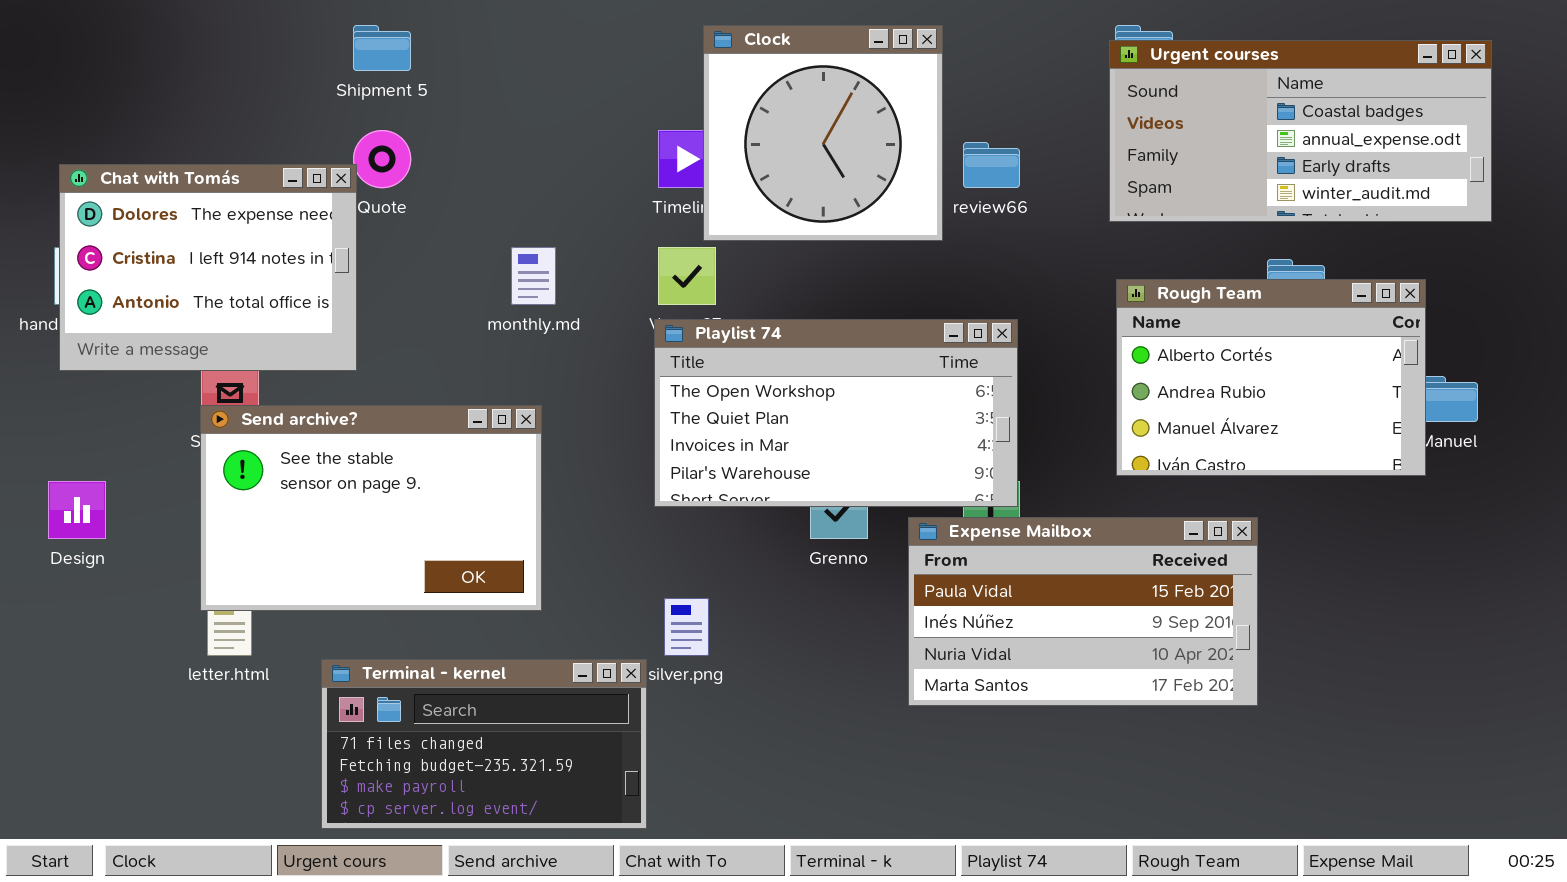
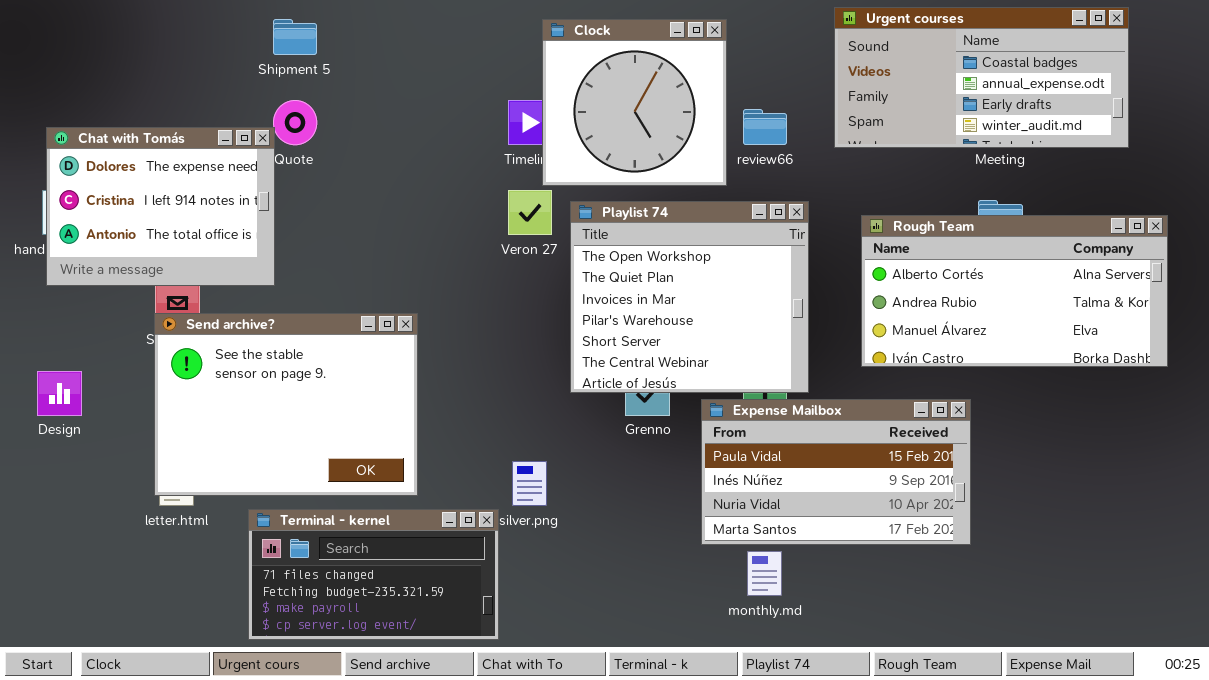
Urgent courses: [1109,40,1492,222] -> [834,7,1129,148], moved
monthly.md: [511,247,556,305] -> [747,551,782,596], moved
Rough Team: [1116,279,1426,476] -> [861,215,1168,367], resized
Playlist 74: [654,319,1018,507] -> [570,201,809,393], moved, resized
Send archive?: [200,405,542,611] -> [154,313,418,496], resized

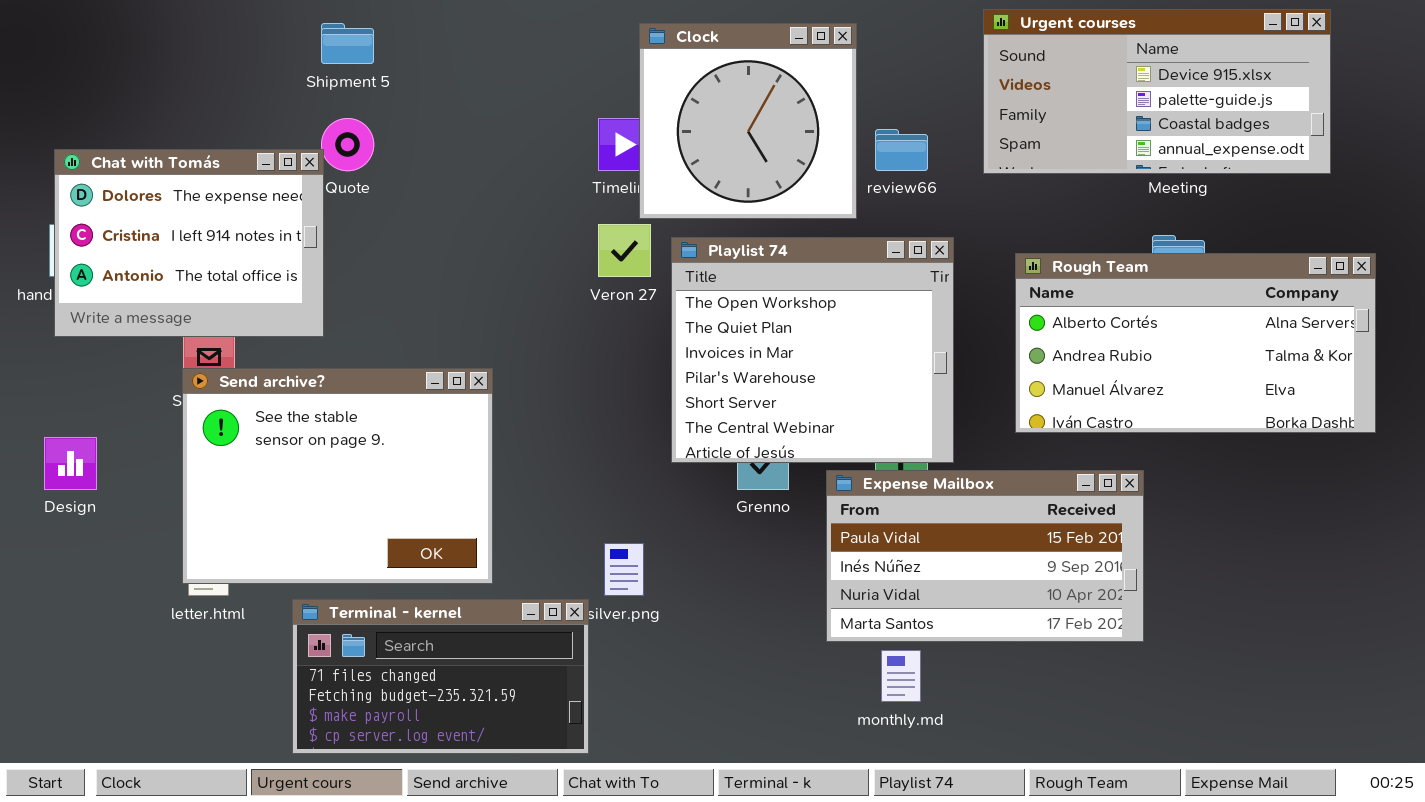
Urgent courses: [834,7,1129,148] -> [983,9,1331,174], scrolled up 2 rows

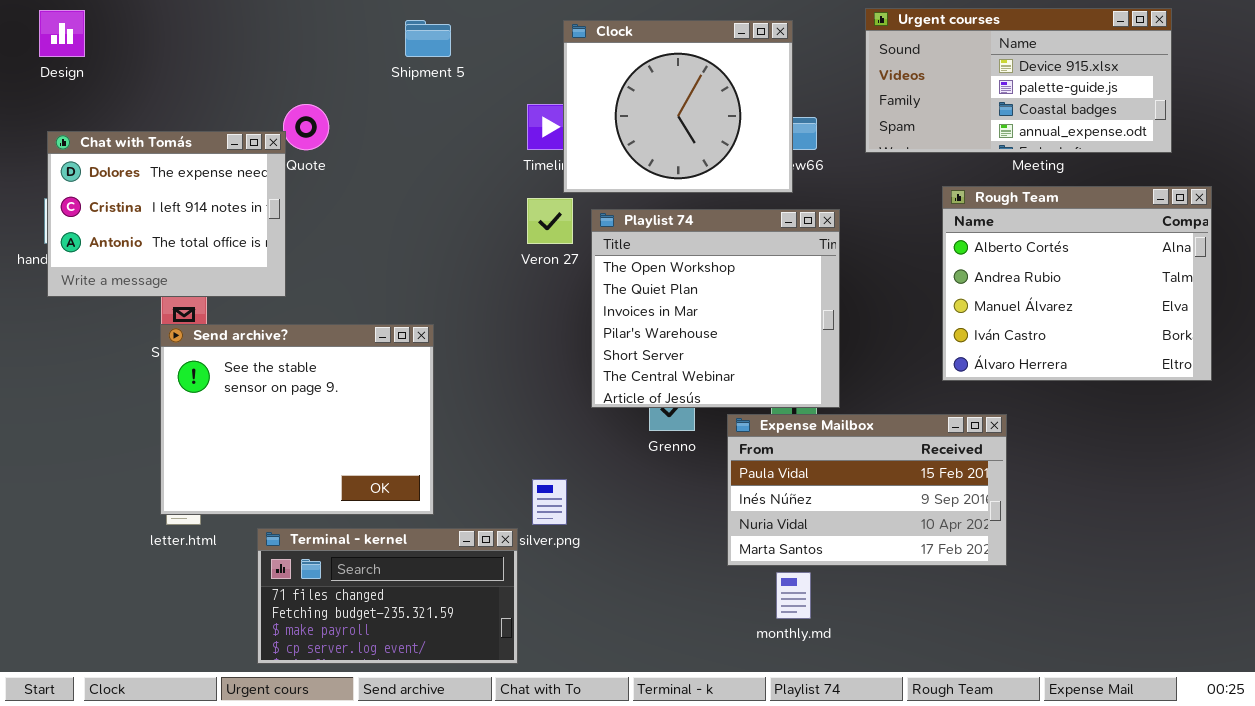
Shipment 5: [321,23,374,64] -> [405,20,451,57], moved
Clock: [639,23,857,219] -> [563,20,793,193], resized
Rough Team: [1015,253,1376,433] -> [942,186,1212,381], resized
Design: [44,437,97,490] -> [39,10,85,57], moved

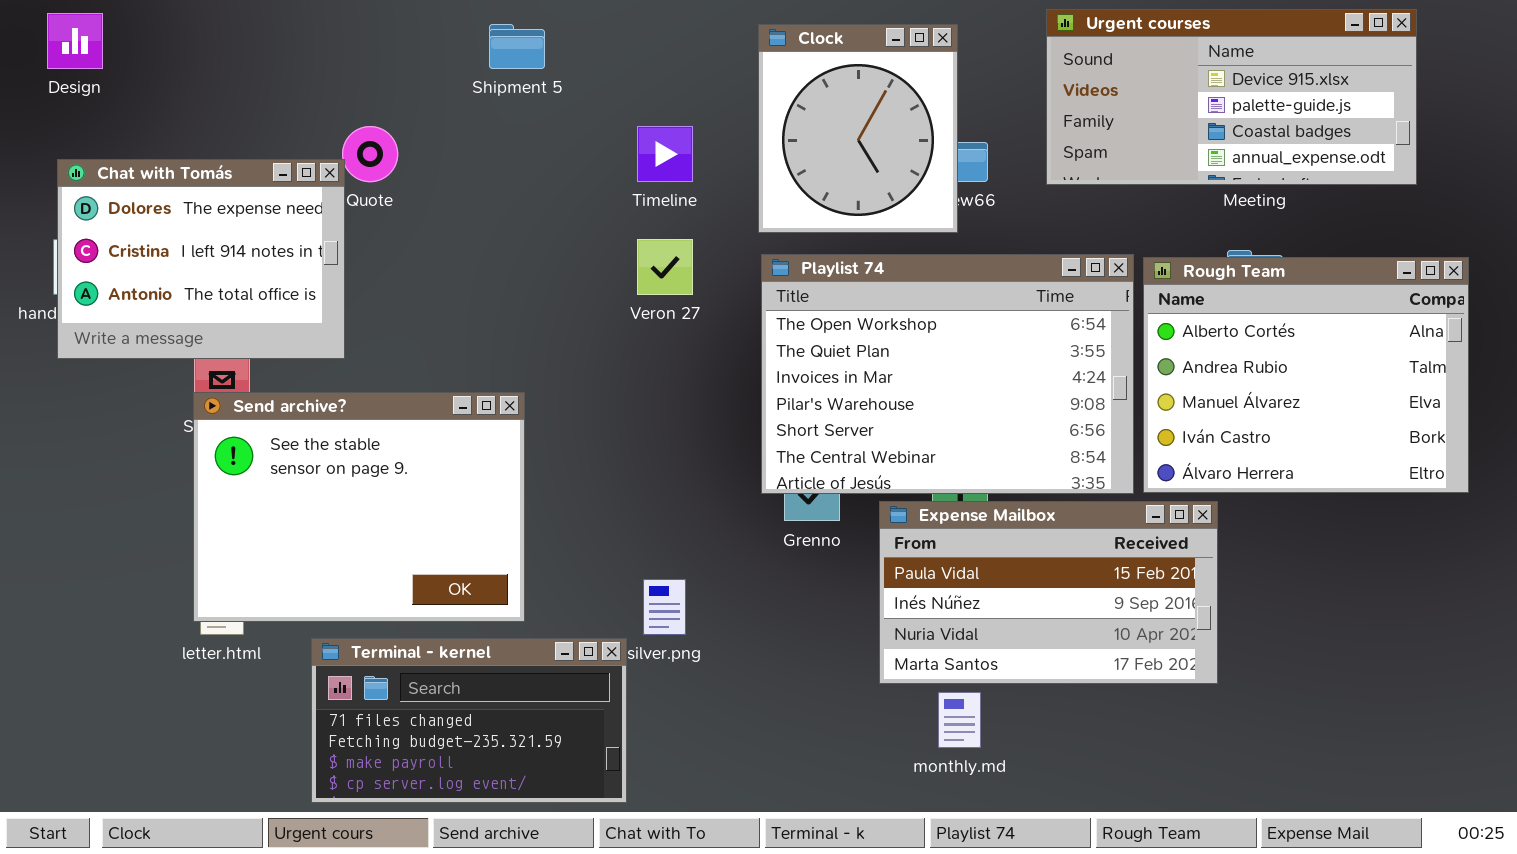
Clock: [563,20,793,193] -> [758,24,958,233], resized
Rough Team: [942,186,1212,381] -> [1143,257,1469,493], moved
Playlist 74: [591,209,840,408] -> [761,254,1134,494], moved, resized

